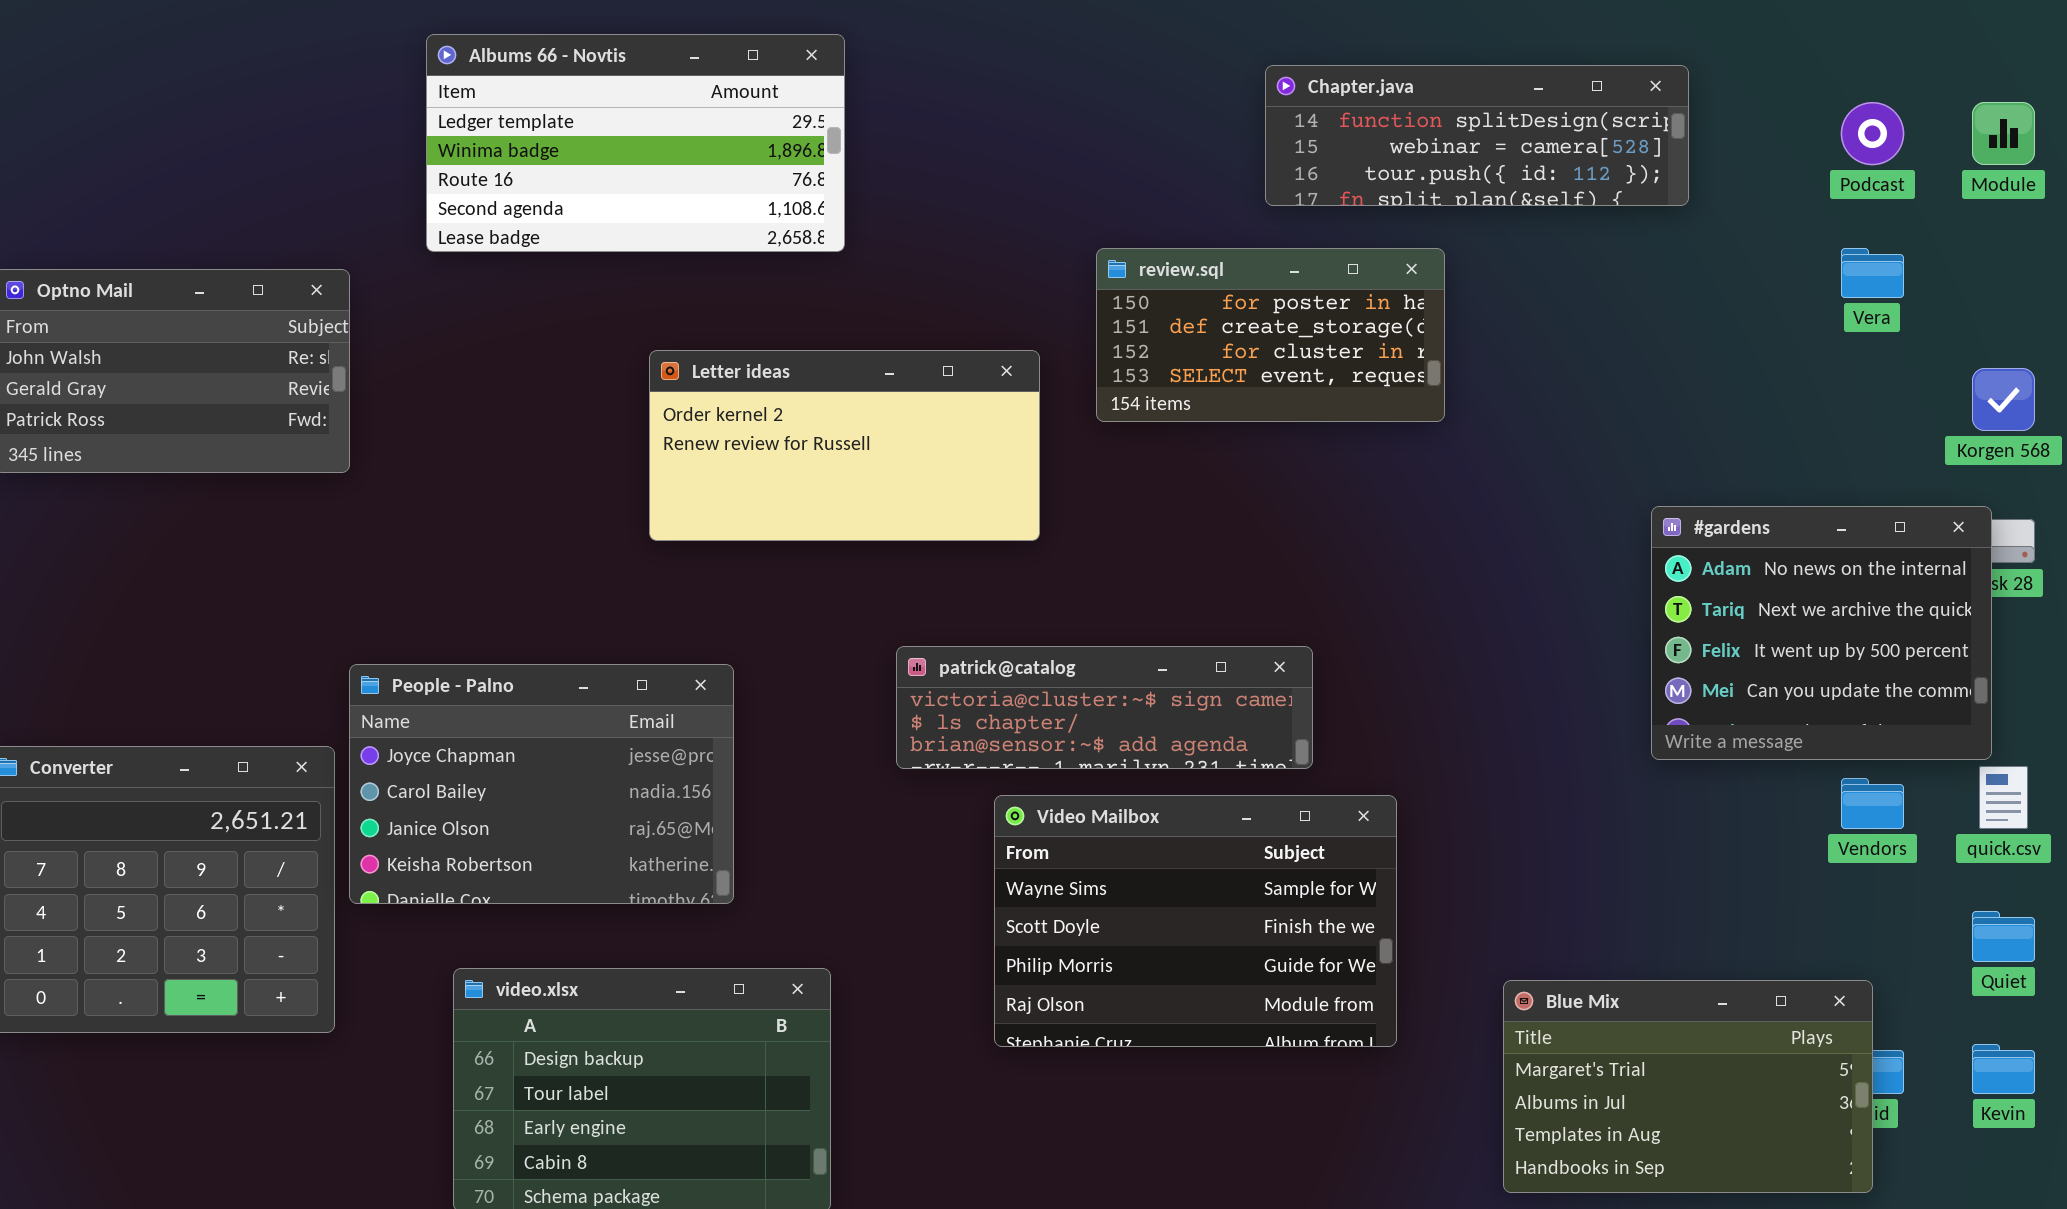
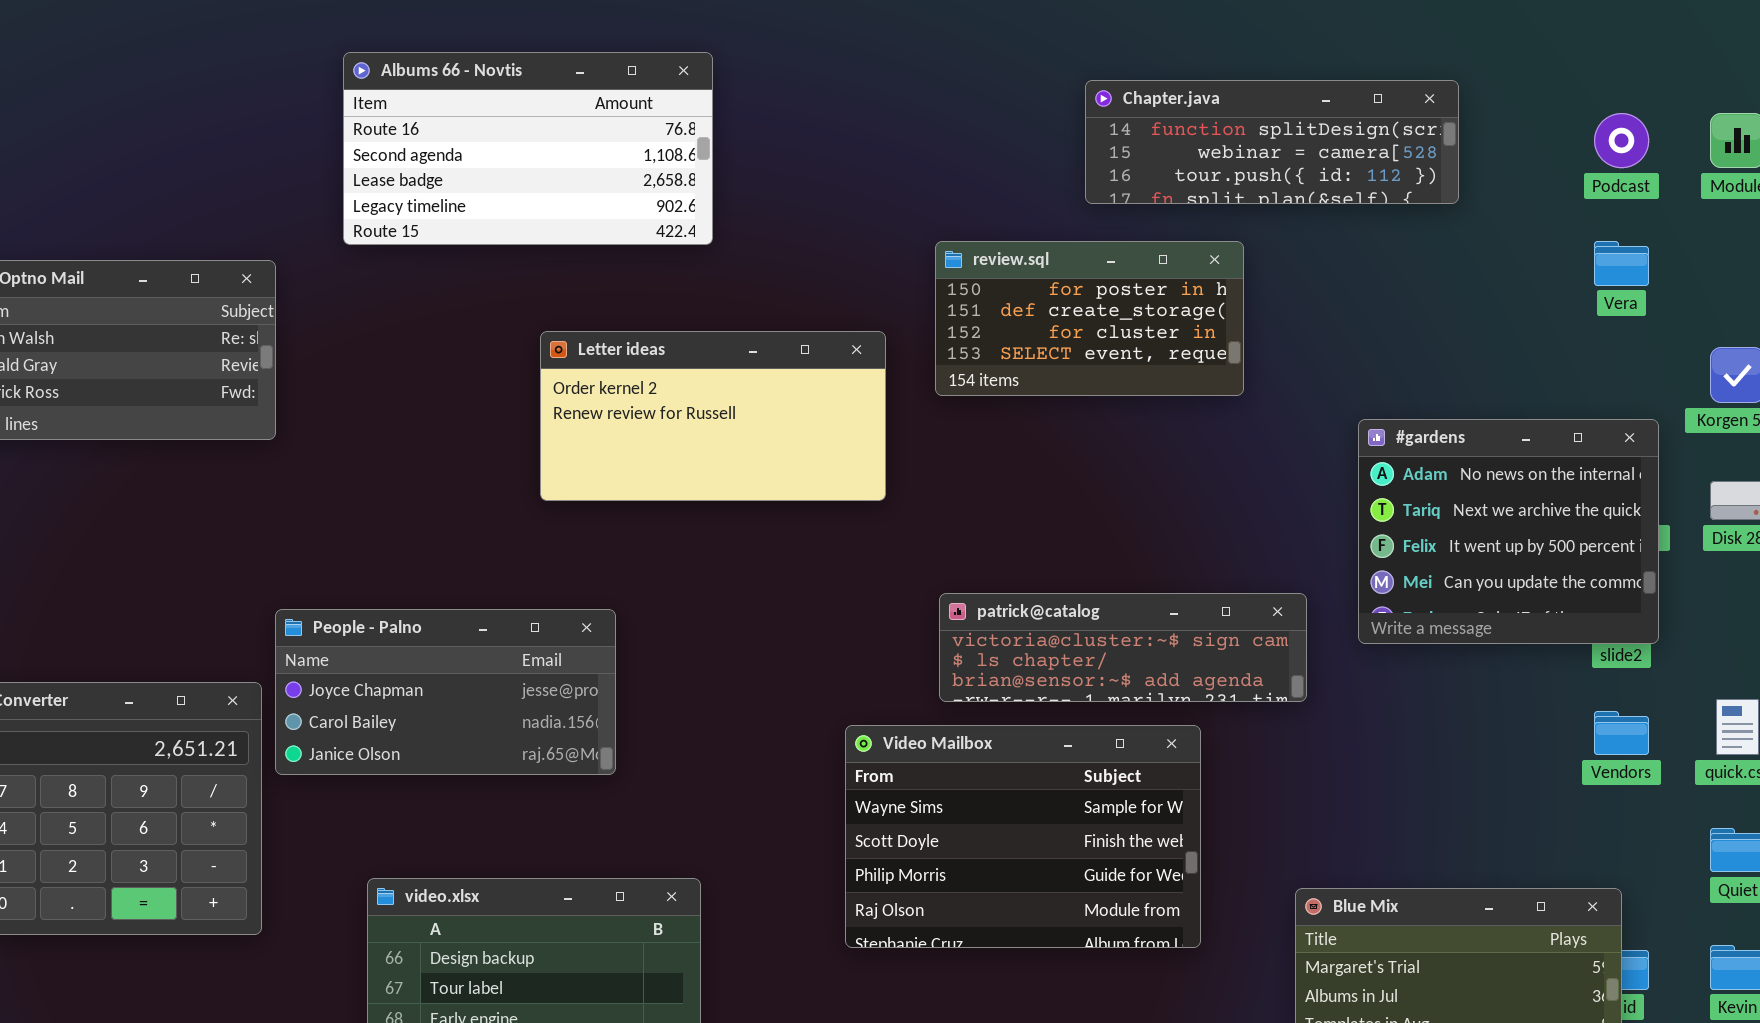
Albums 66 - Novtis: [426,34,845,252] -> [343,52,713,245], scrolled down 2 rows
#gardens: [1651,506,1992,760] -> [1358,419,1659,644], moved
patrick@catalog: [896,646,1313,769] -> [939,593,1307,702], moved
People - Palno: [349,664,734,904] -> [275,609,616,775], resized

